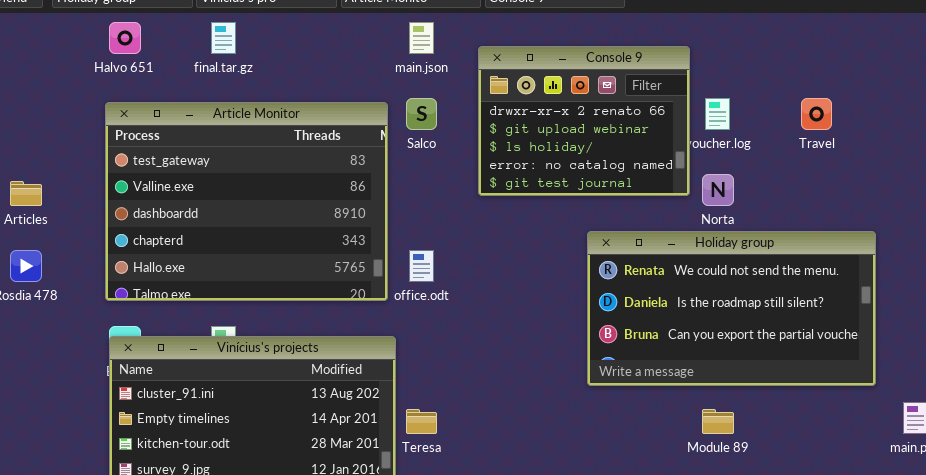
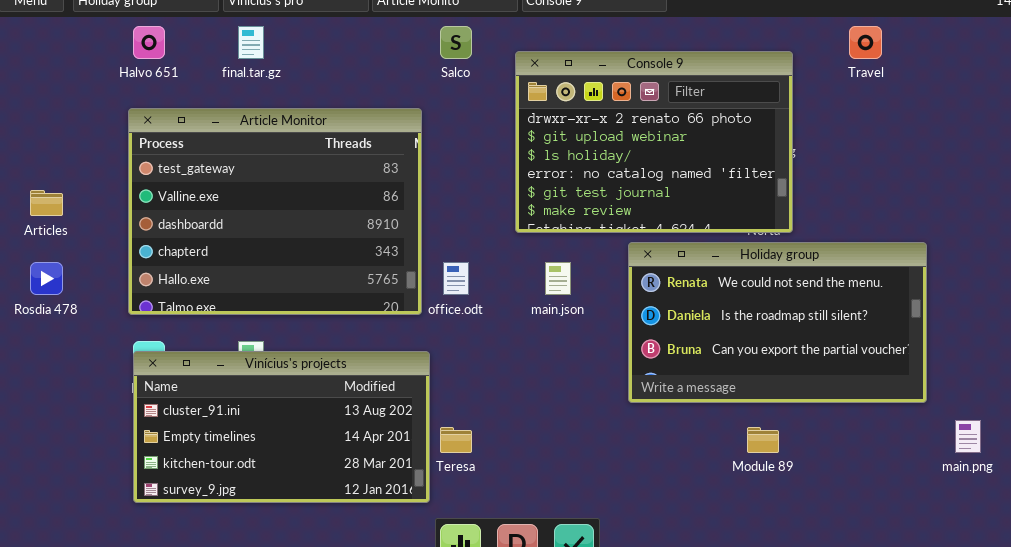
main.json: [409,22,434,54] -> [545,262,571,295], moved
Console 9: [478,46,690,196] -> [515,51,793,233], resized
Salco: [406,98,437,130] -> [440,26,472,59], moved
Travel: [801,98,832,130] -> [849,26,882,59], moved

